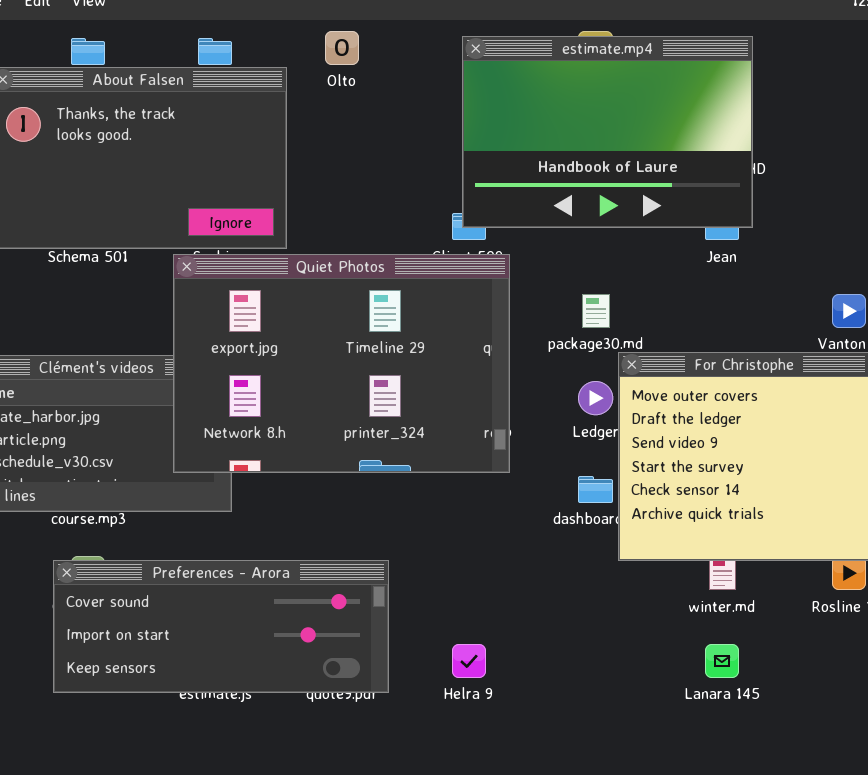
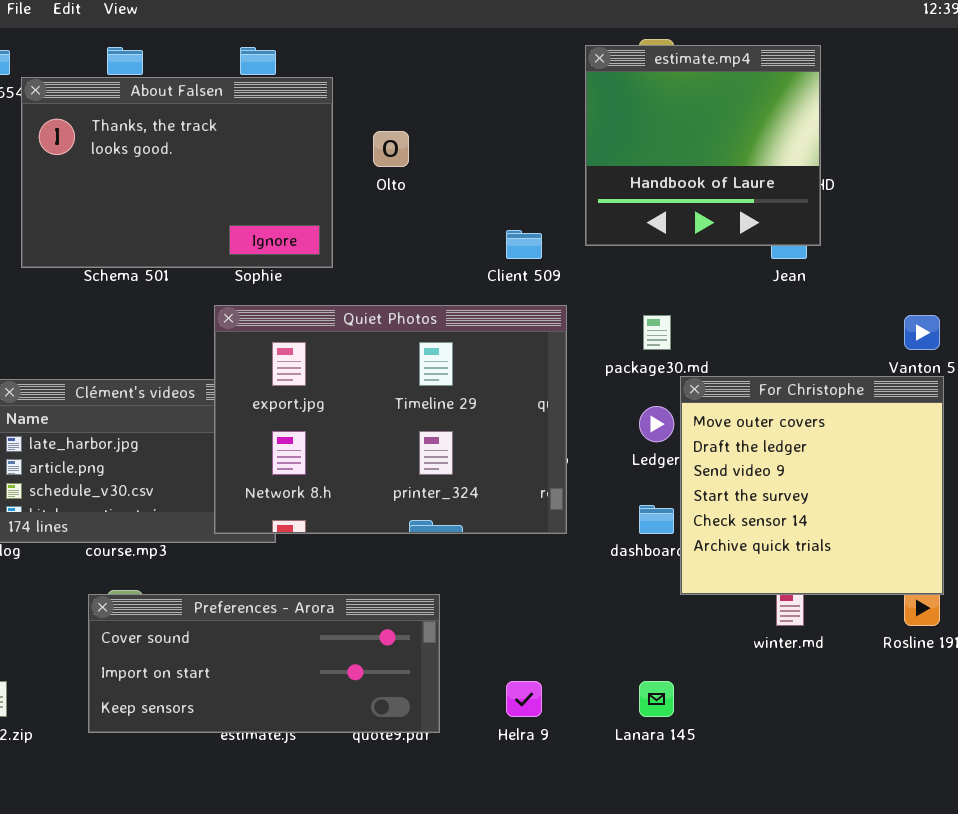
Olto: [325,31,359,65] -> [373,131,409,167], moved
estimate.mp4: [462,36,753,228] -> [585,45,821,246], resized
Quiet Photos: [173,254,510,473] -> [214,305,567,534], moved
Lanara 145: [705,644,739,678] -> [639,681,674,717], moved

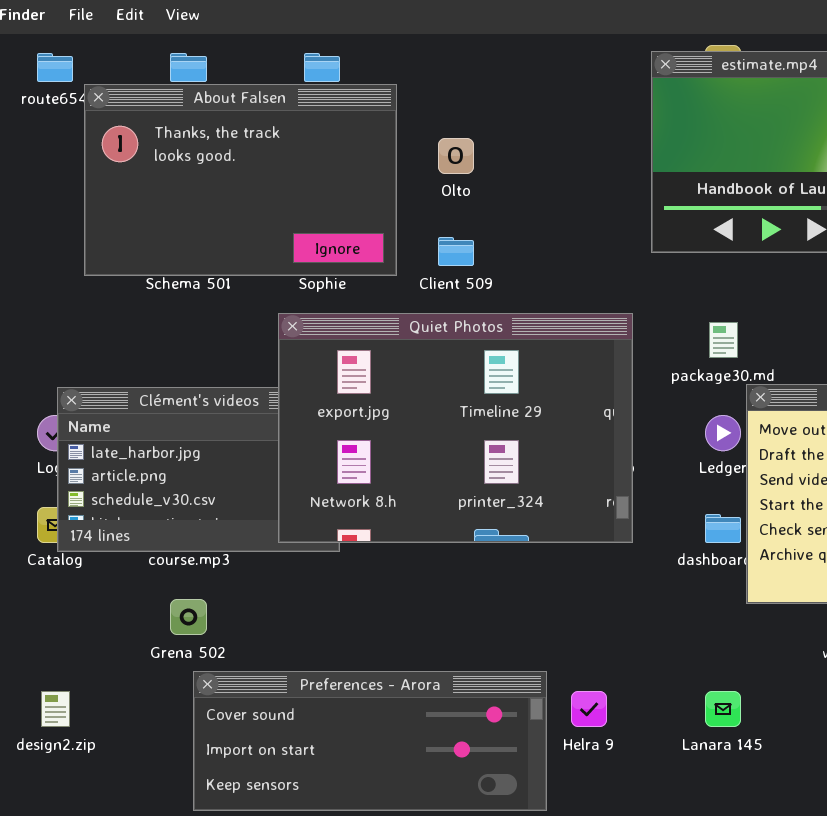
Client 509: [506,230,542,259] -> [438,237,474,266], moved
Preferences - Arora: [88,594,440,733] -> [193,671,547,811], moved

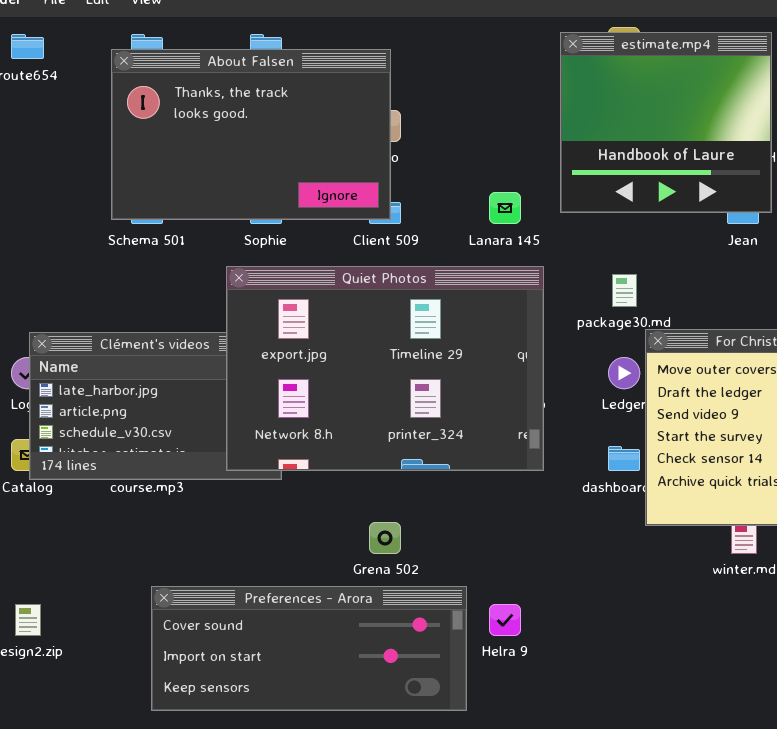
About Falsen: [84,84,397,276] -> [111,49,391,220], moved
Grena 502: [170,599,207,635] -> [369,522,401,554], moved
Lanara 145: [705,691,741,727] -> [489,192,521,224], moved

